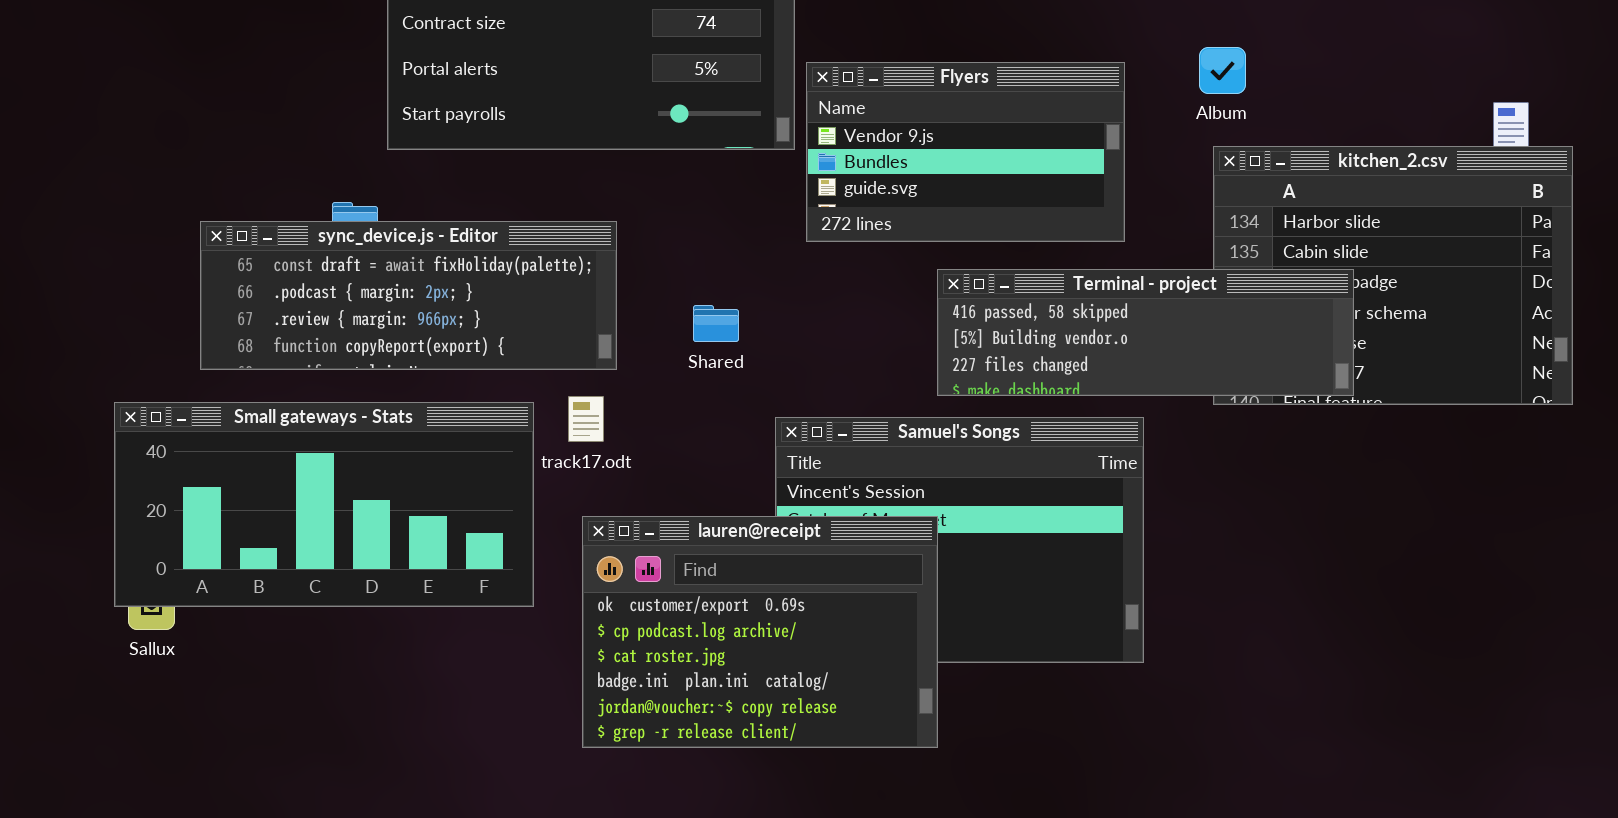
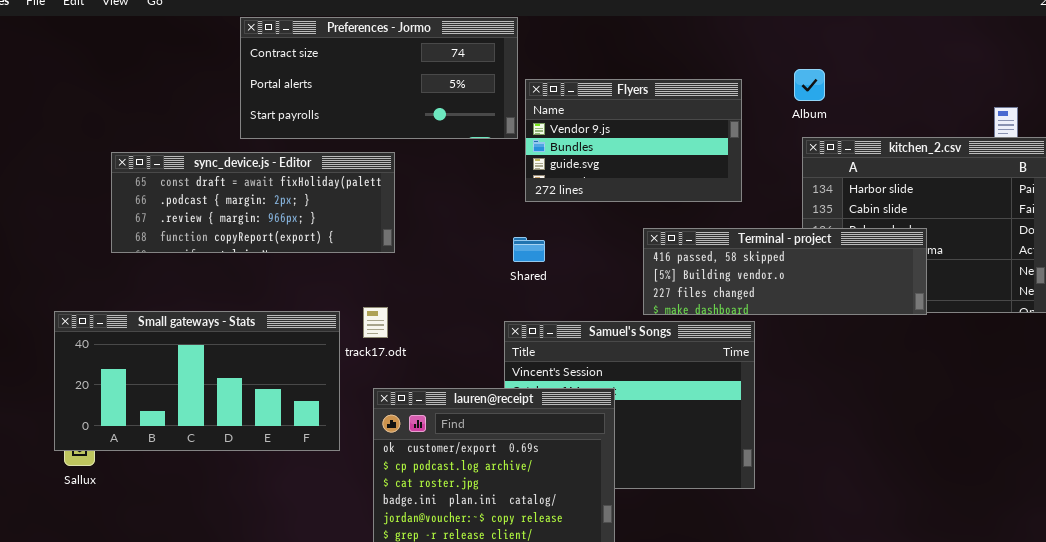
sync_device.js - Editor: [200,221,617,370] -> [111,152,395,253], moved
Terminal - project: [937,269,1354,396] -> [643,228,927,315], moved
Shared: [693,305,739,342] -> [513,237,545,262], moved

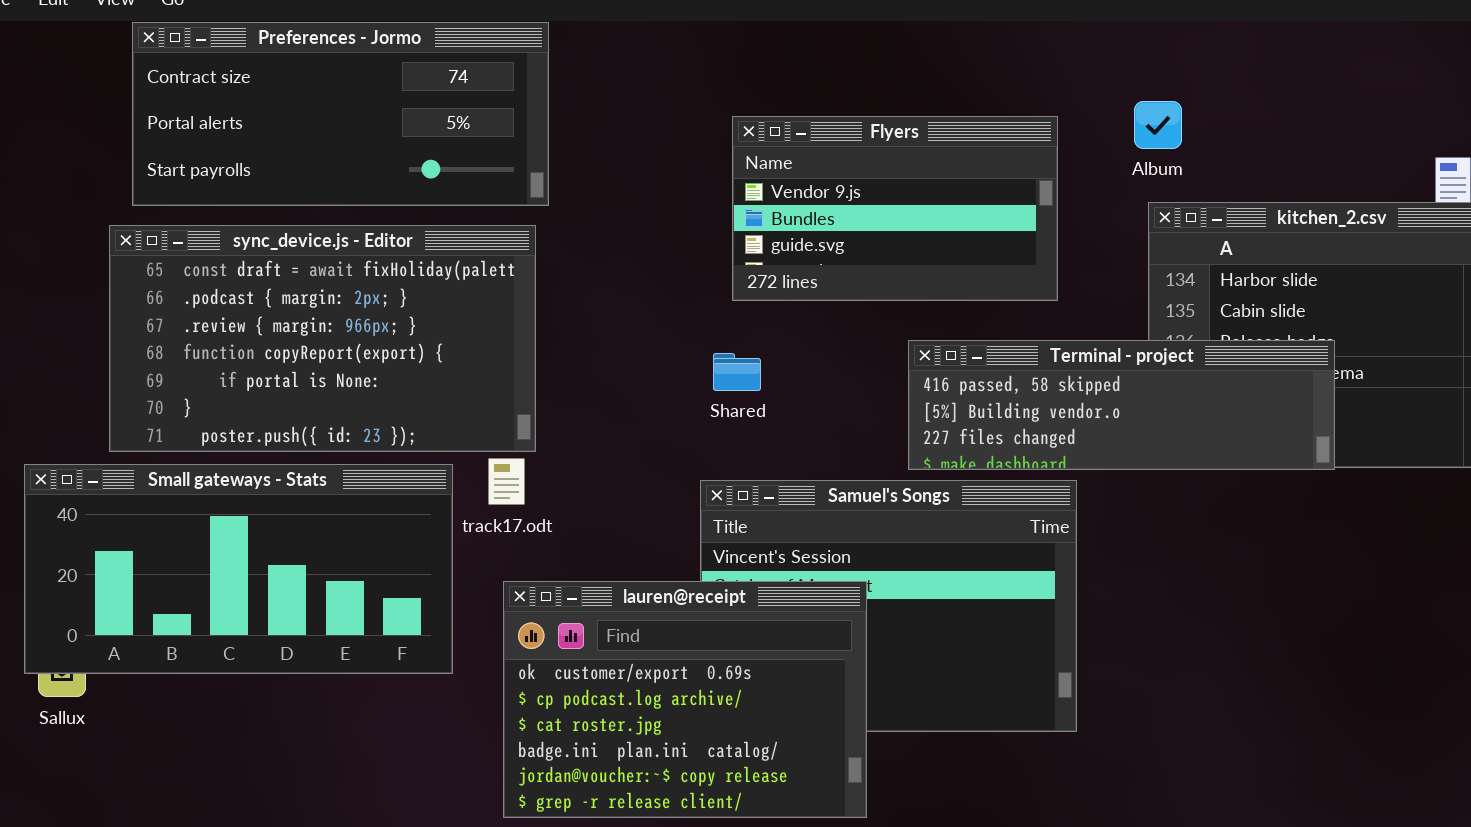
Preferences - Jormo: [240,17,518,139] -> [132,22,549,206], moved
sync_device.js - Editor: [111,152,395,253] -> [109,225,536,452], resized

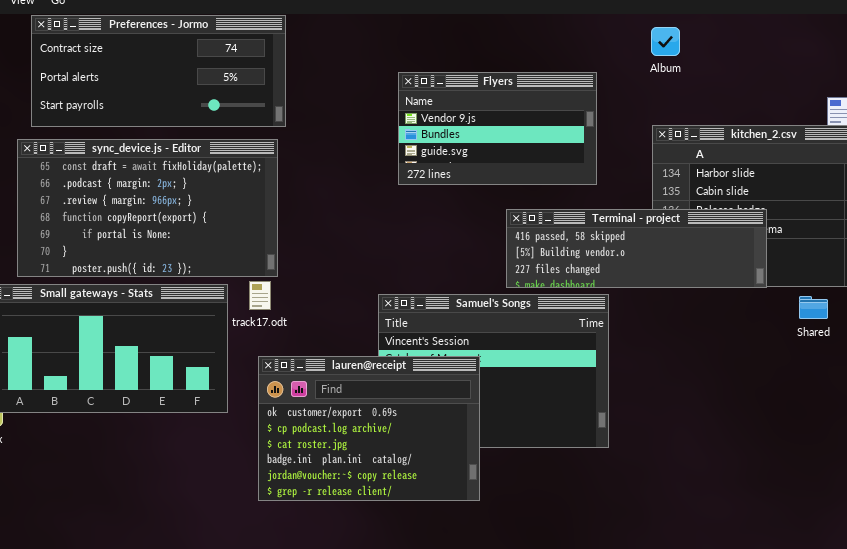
Album: [1134,101,1182,149] -> [651,27,680,56], moved
Shared: [713,353,761,391] -> [799,296,828,319], moved

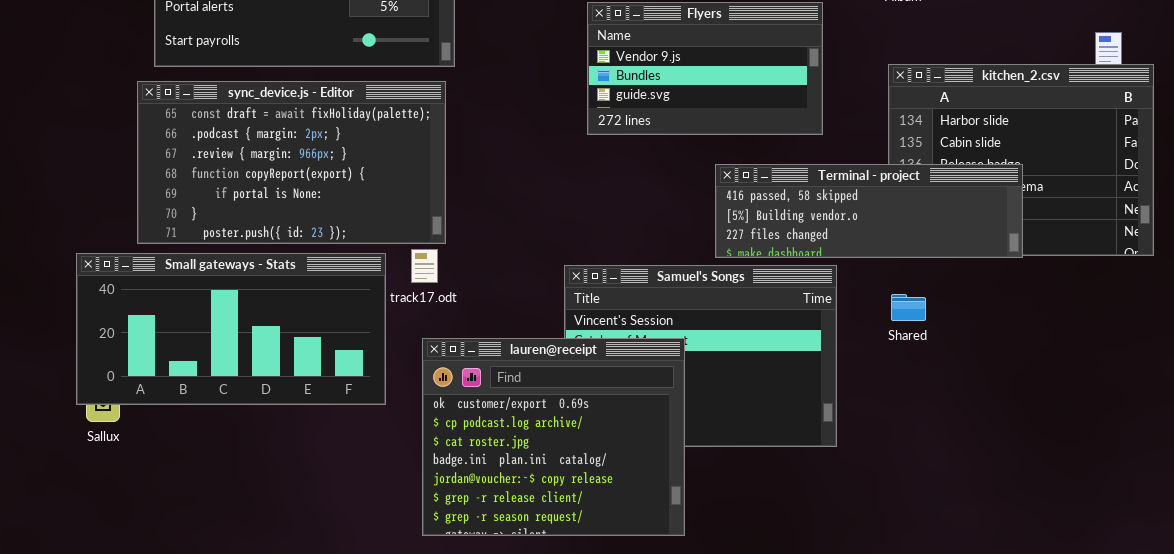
Shared: [799,296,828,319] -> [891,294,926,321], moved
lauren@receipt: [258,356,480,501] -> [422,338,685,536], resized

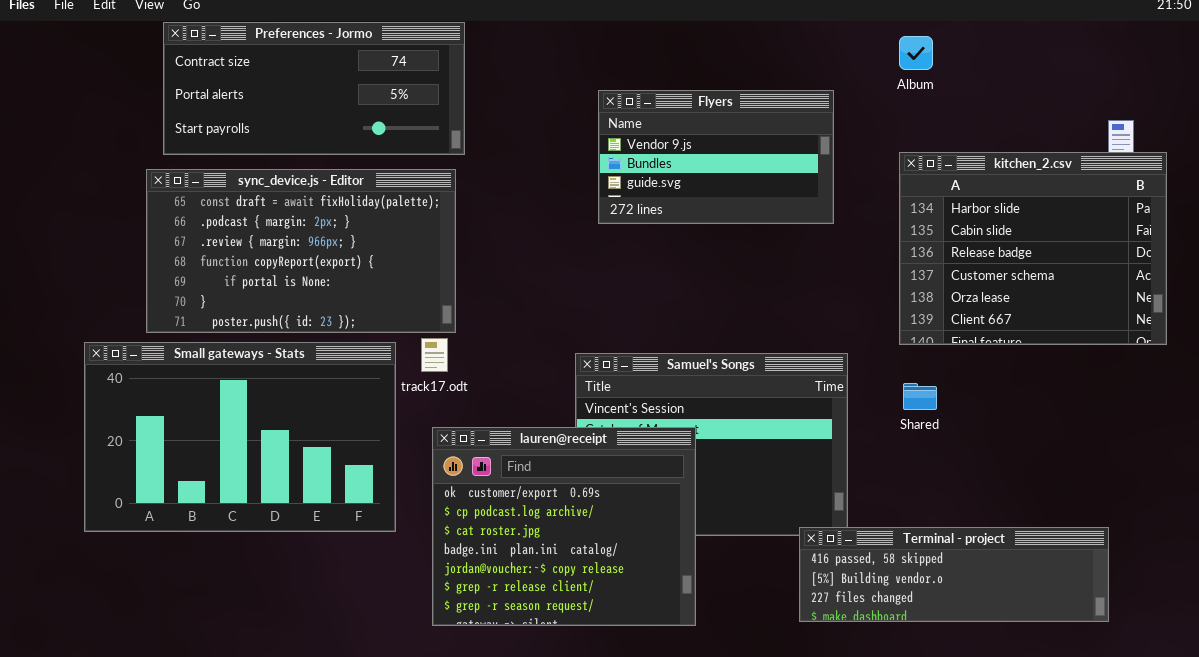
Terminal - project: [715,164,1023,258] -> [799,527,1109,622], moved
Small gateways - Stats: [76,253,386,405] -> [84,342,396,532], resized

